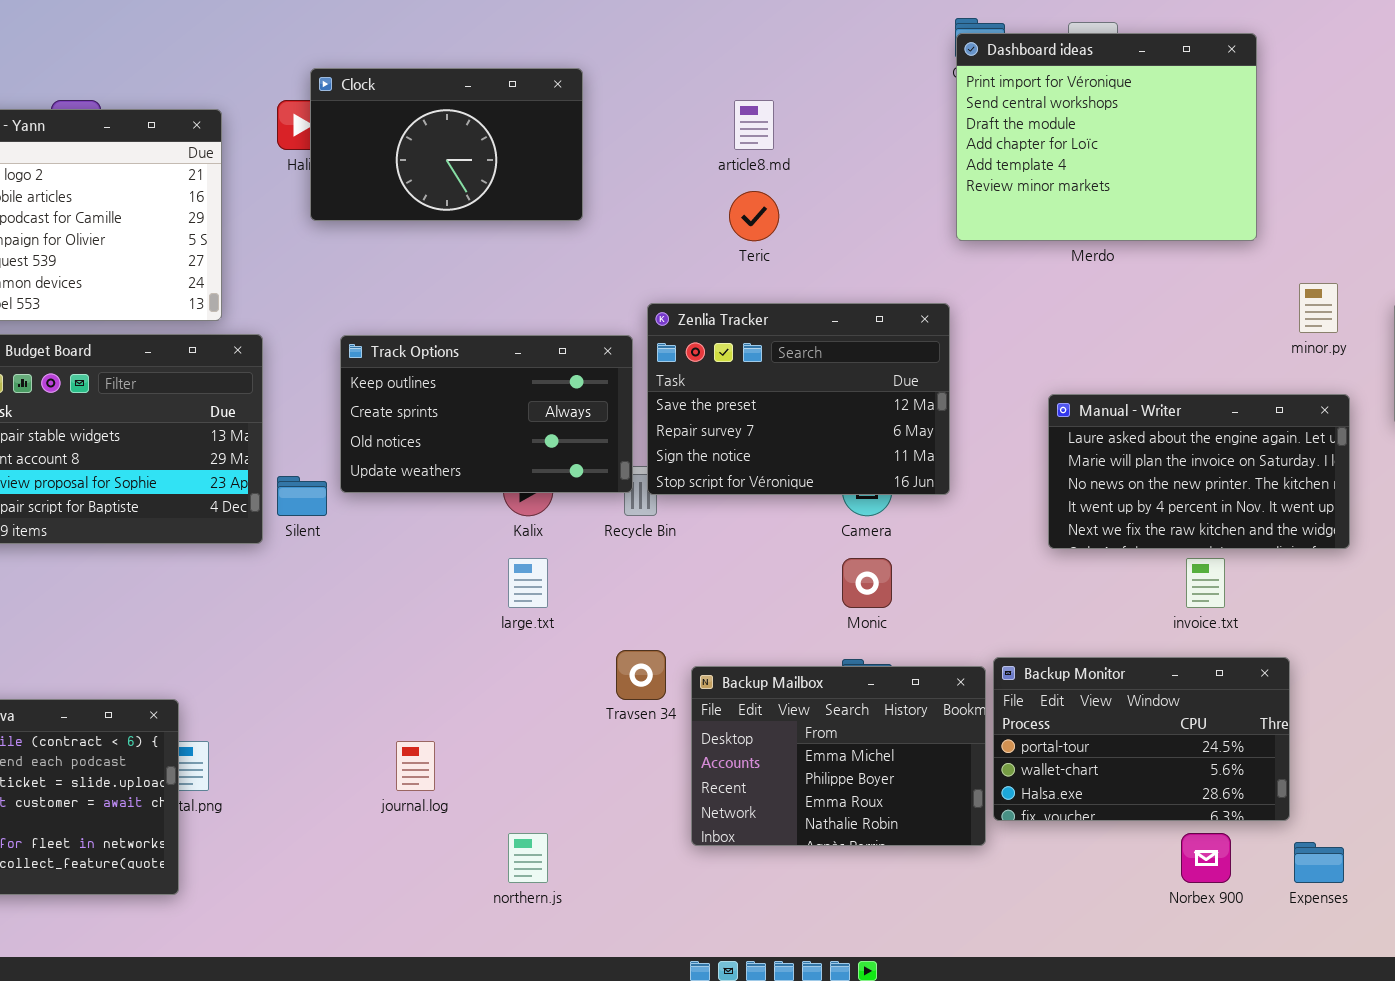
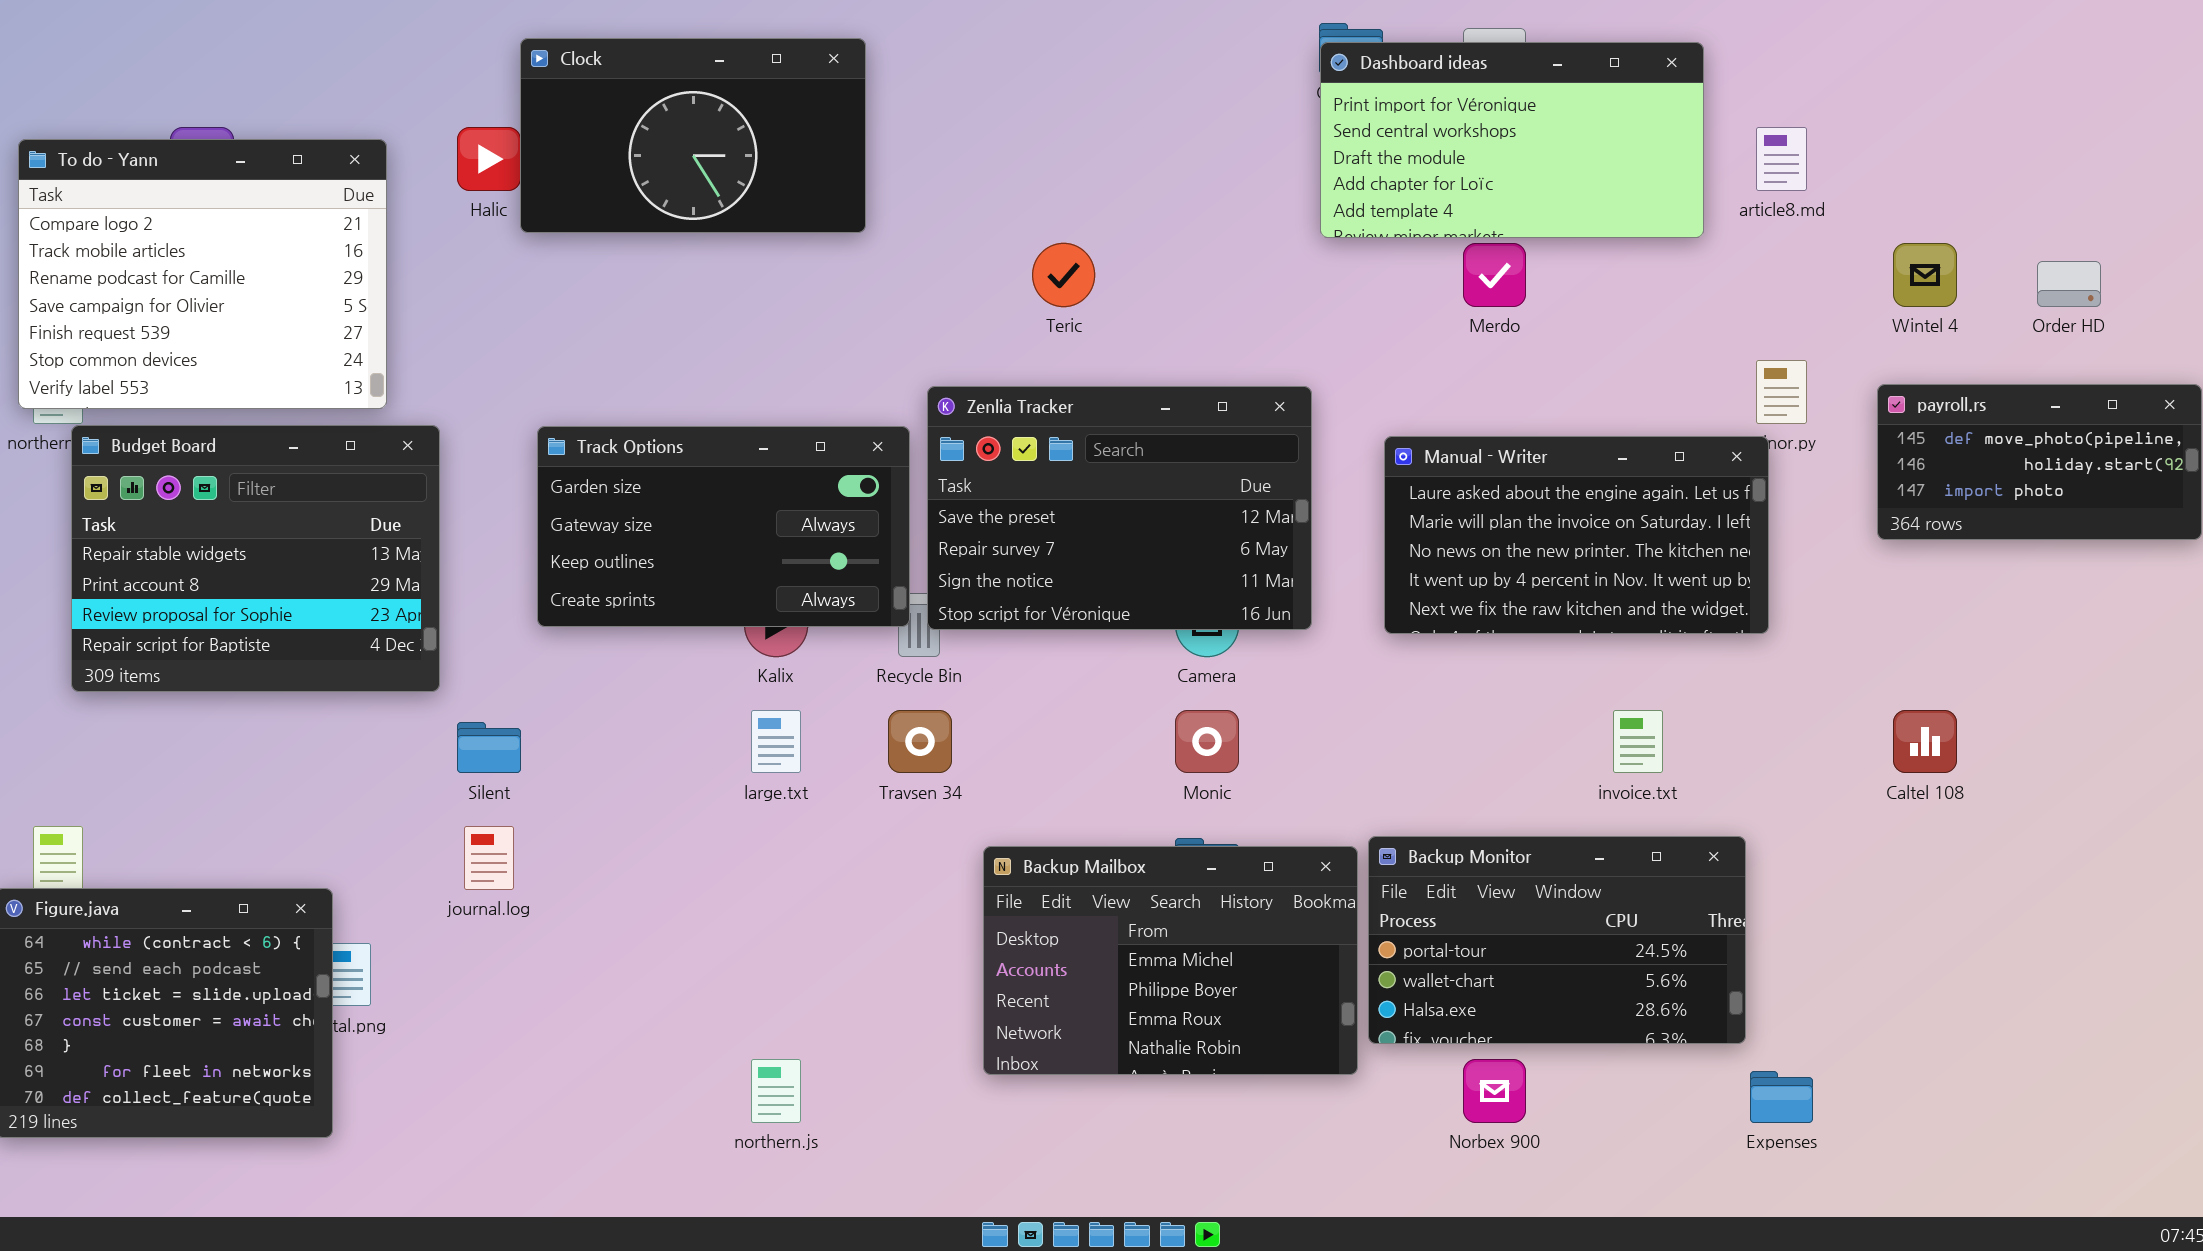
Dashboard ideas: [956,33,1257,241] -> [1320,42,1704,238], resized
Clock: [310,68,583,221] -> [520,38,866,233], moved
article8.md: [734,100,774,150] -> [1756,127,1807,191], moved
Track Options: [340,335,633,493] -> [537,426,910,627], scrolled up 2 rows
Manual - Writer: [1048,394,1350,549] -> [1384,436,1769,634], moved
Silent: [277,476,327,516] -> [457,722,521,773], moved
Travsen 34: [616,650,666,700] -> [888,710,952,773], moved
journal.log: [396,741,435,791] -> [464,826,514,890], moved
Norbex 900: [1181,833,1231,883] -> [1463,1059,1526,1123], moved

